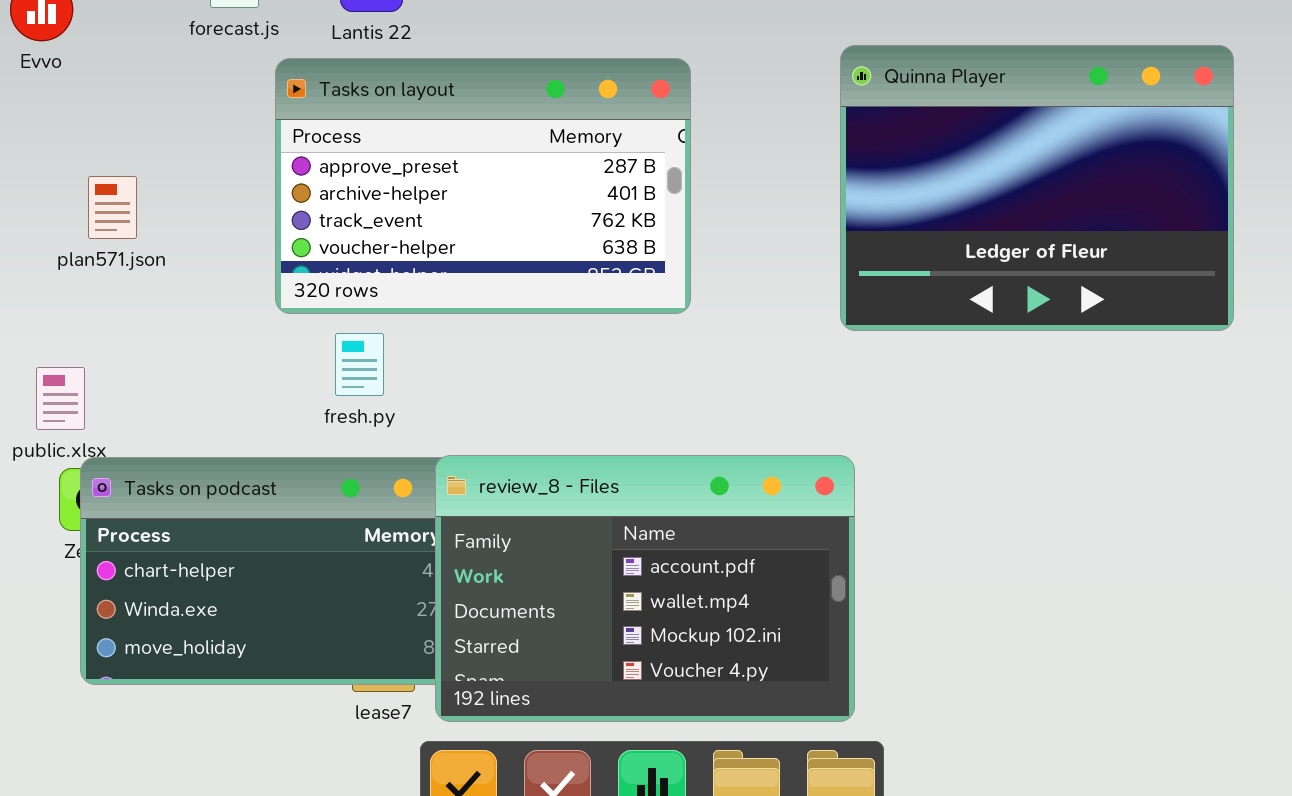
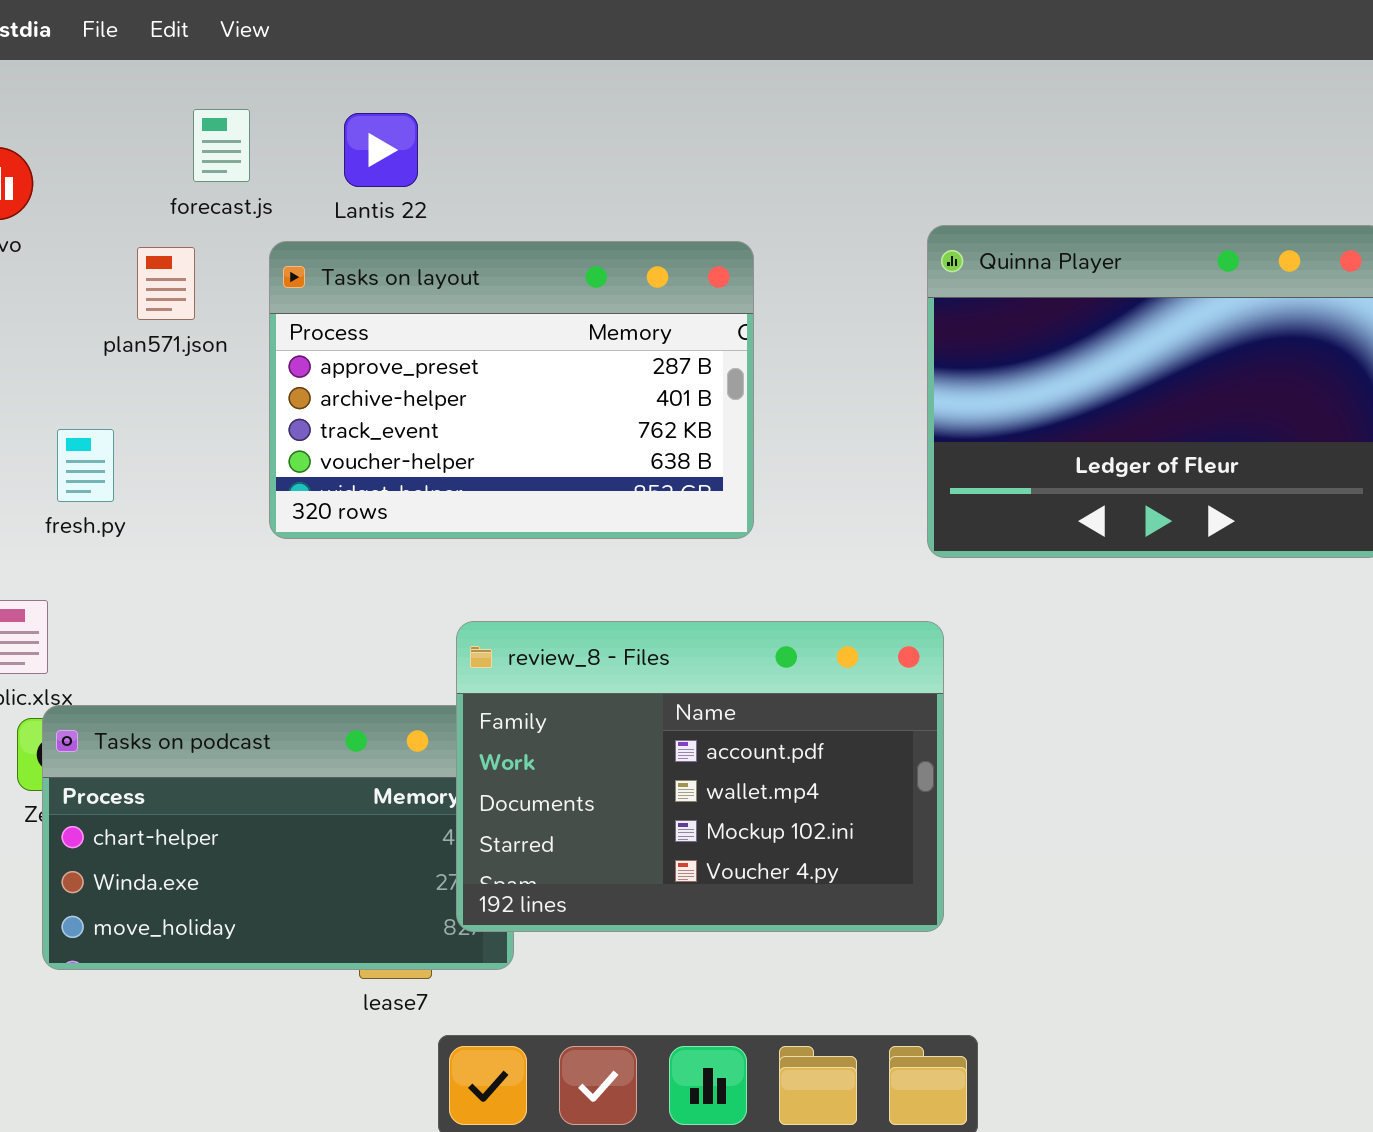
plan571.json: [88,176,137,239] -> [137,247,195,320], moved
fresh.py: [335,333,384,396] -> [57,429,114,502], moved
review_8 - Files: [435,455,855,722] -> [456,621,944,932], moved

